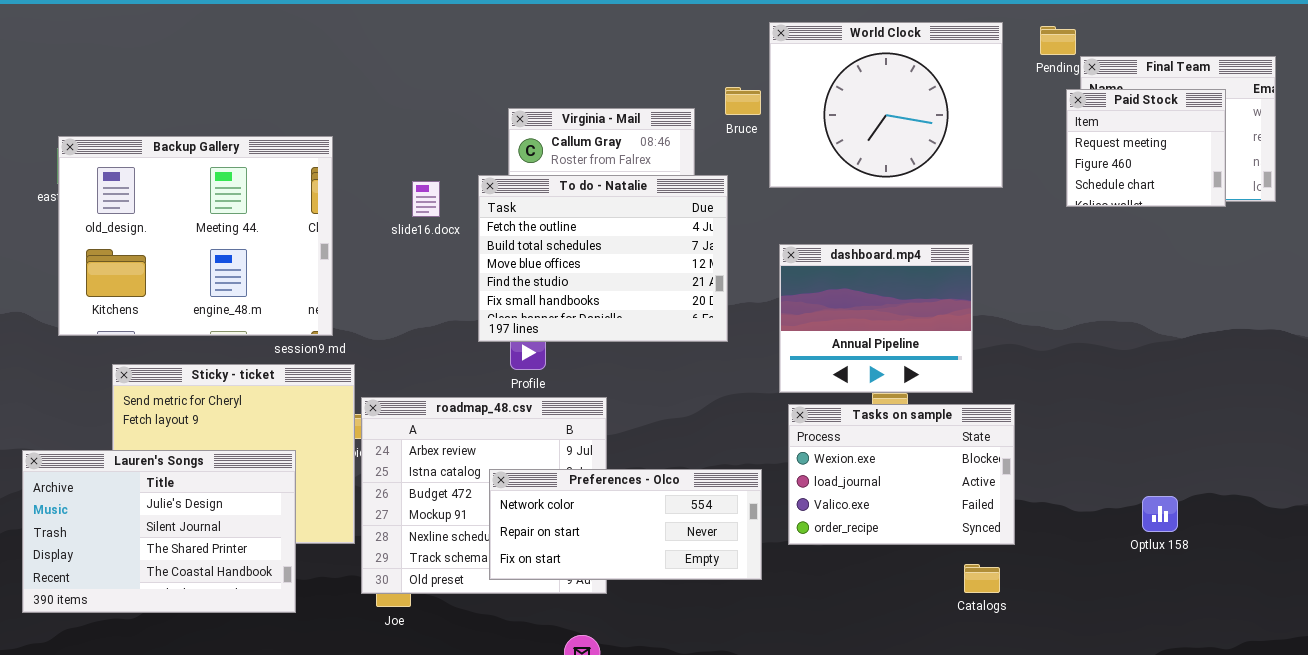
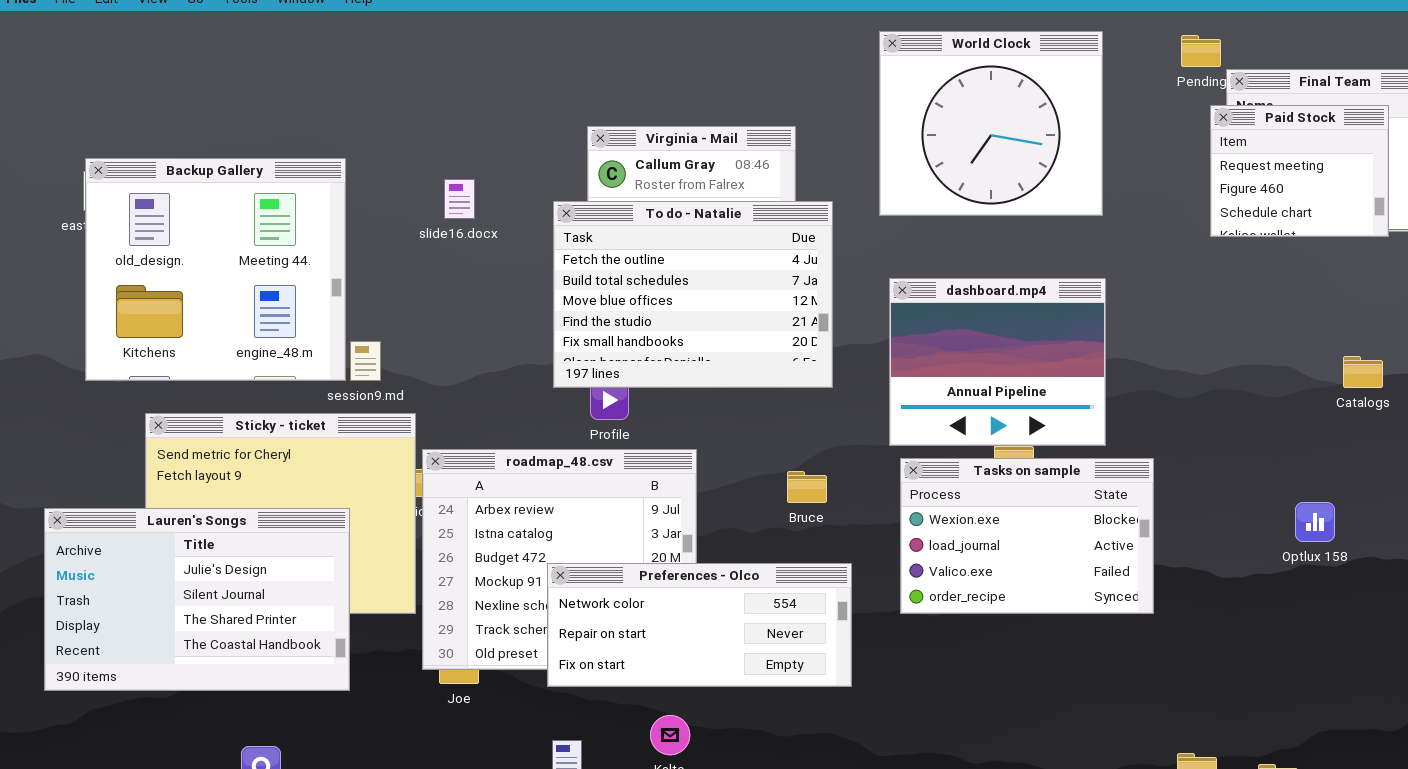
World Clock: [769,22,1003,188] -> [879,31,1103,216], resized
Bruce: [725,87,761,115] -> [787,471,827,503], moved
Backup Gallery: [58,136,333,336] -> [85,158,346,381], resized
slide16.docx: [412,181,440,217] -> [444,179,475,219], moved
Preferences - Olco: [489,469,762,580] -> [547,563,852,687], moved
Optlux 158: [1142,496,1178,532] -> [1295,502,1335,542], moved
Catalogs: [964,564,1000,593] -> [1343,356,1383,388], moved

